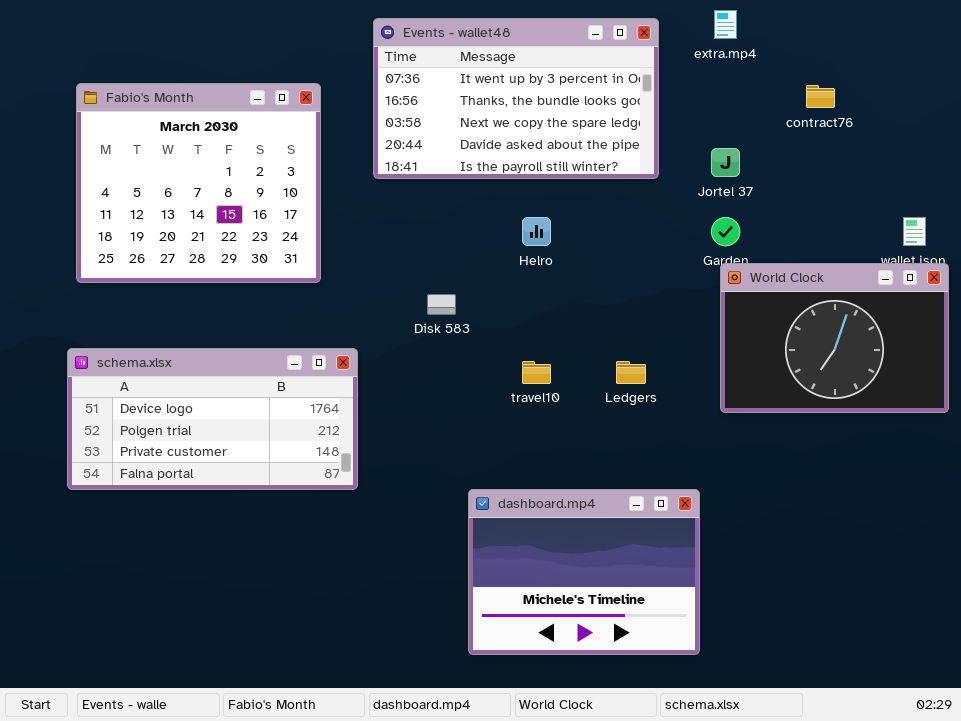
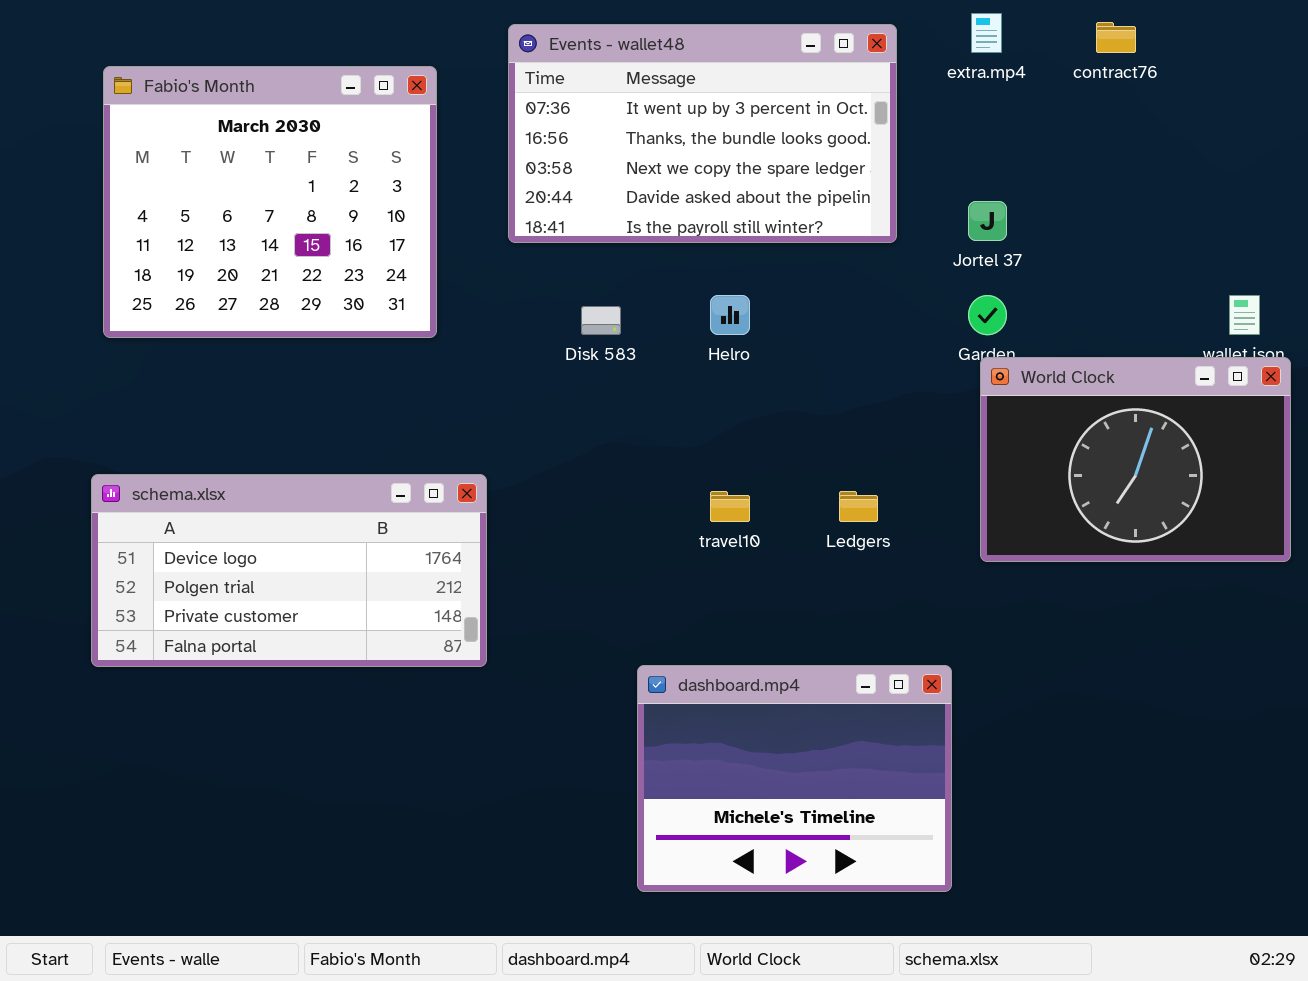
Fabio's Month: [76,83,321,283] -> [103,66,437,338], moved
contract76: [806,85,835,108] -> [1096,22,1136,53], moved
Disk 583: [427,294,456,315] -> [581,306,621,335], moved

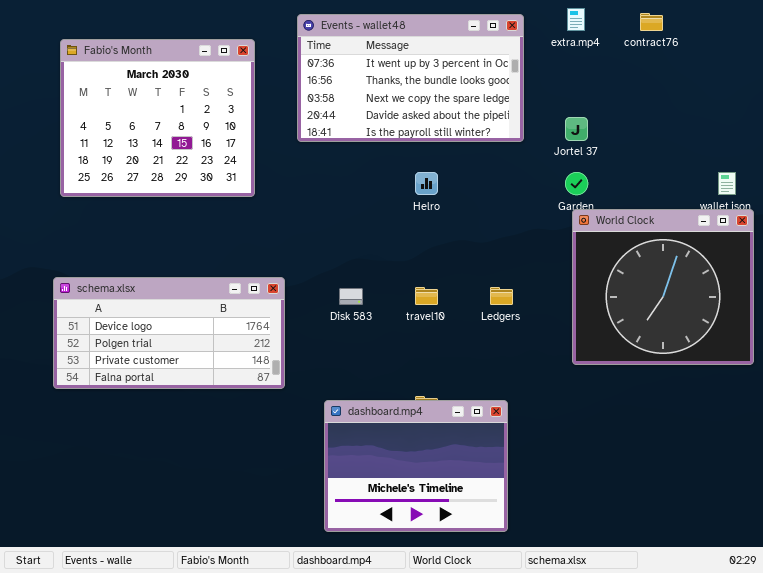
Disk 583: [581,306,621,335] -> [339,288,363,305], moved
World Clock: [980,357,1291,562] -> [572,209,754,365], resized
dashboard.mp4: [637,665,952,892] -> [324,400,508,532], moved

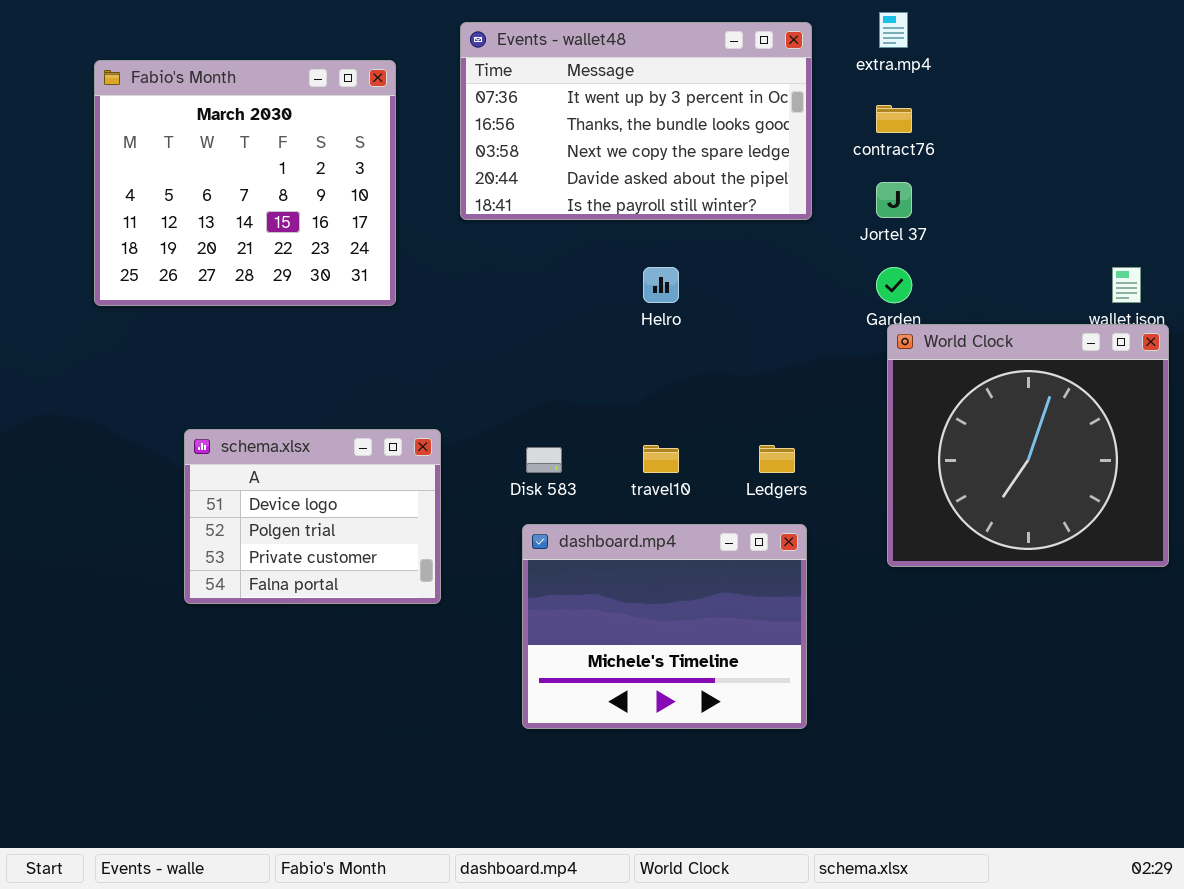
contract76: [640,13,663,31] -> [876,105,912,133], moved
schema.xlsx: [53,277,285,389] -> [184,429,441,604], resized
dashboard.mp4: [324,400,508,532] -> [522,524,807,729], moved

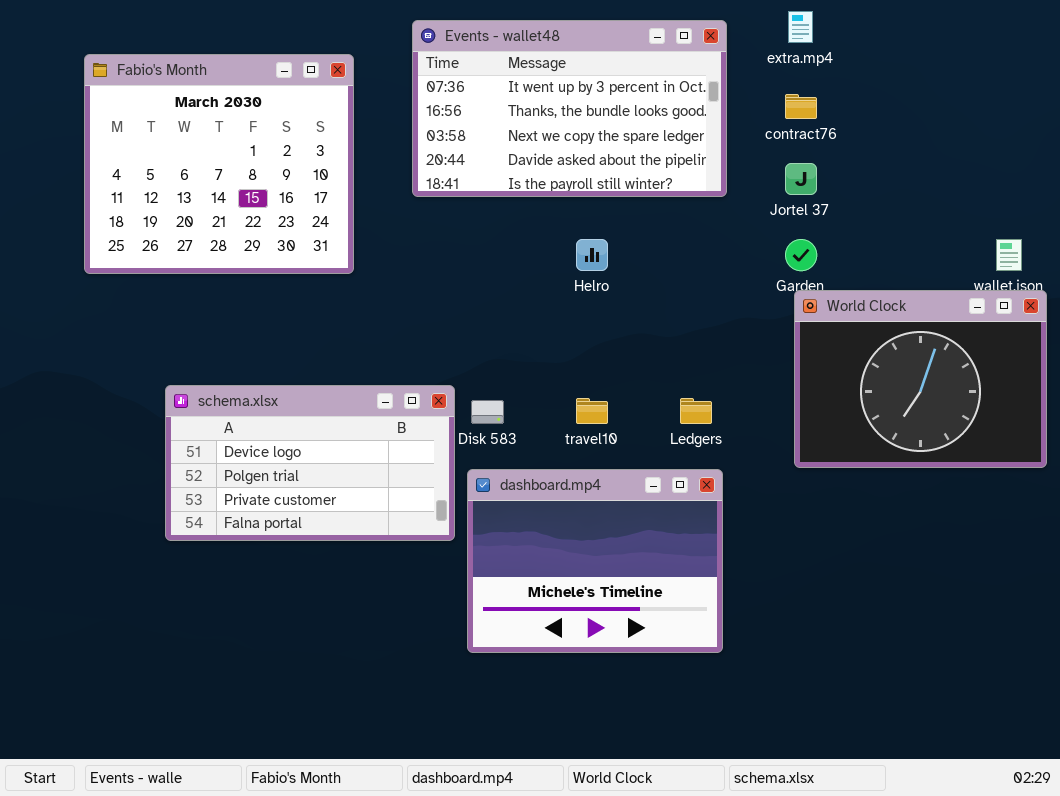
World Clock: [887,324,1169,567] -> [794,290,1047,468], resized
schema.xlsx: [184,429,441,604] -> [165,385,455,541], resized

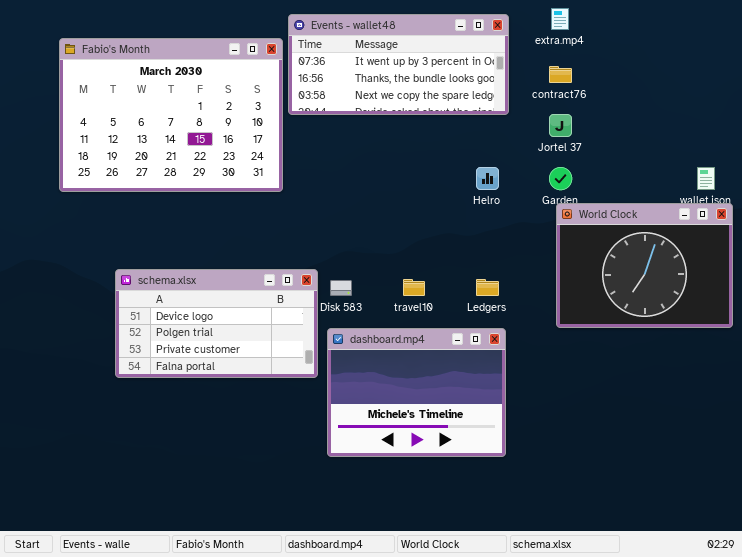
Events - wallet48: [412,20,727,197] -> [288,14,509,115], resized
Fabio's Month: [84,54,354,274] -> [59,38,283,192], resized
Helro: [576,239,608,271] -> [476,167,499,190], moved

